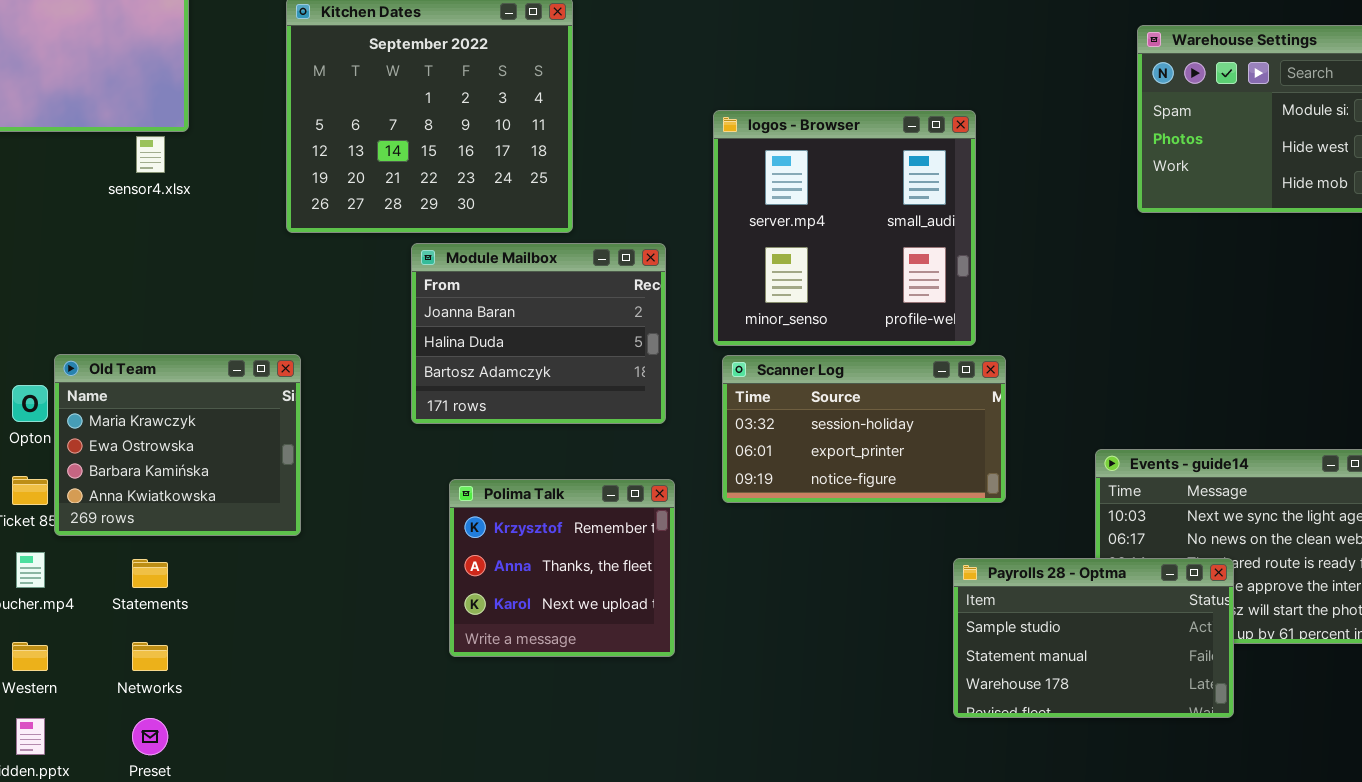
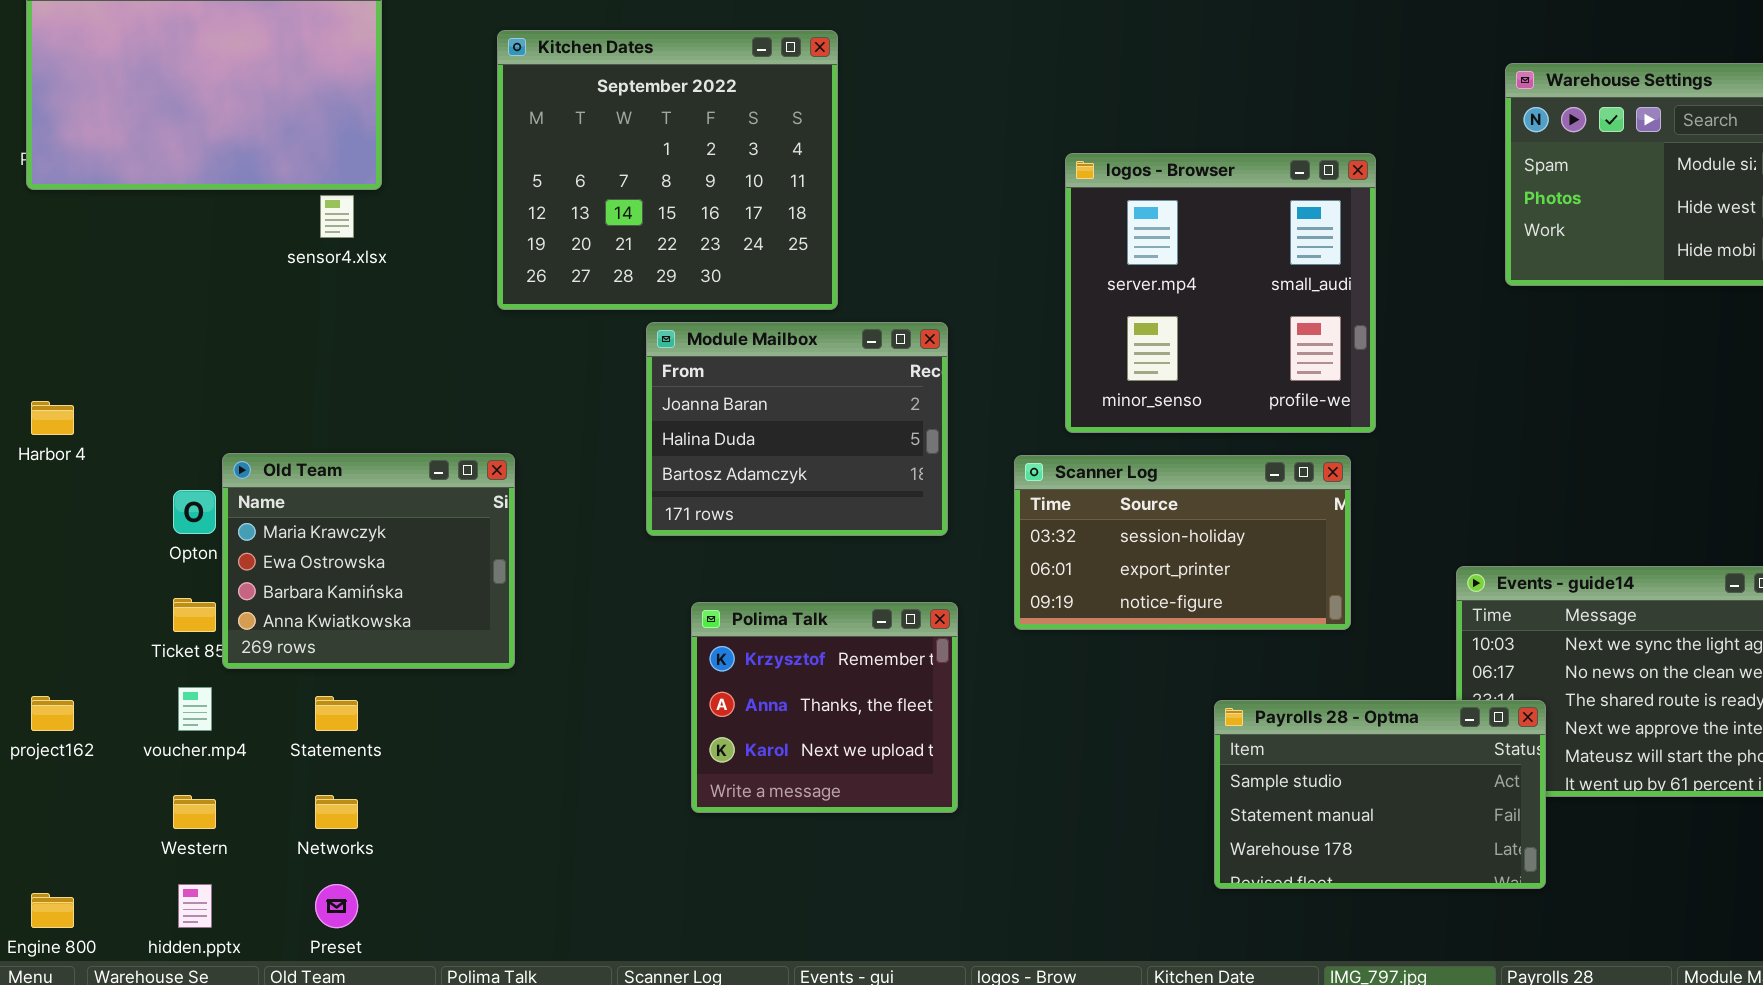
logos - Browser: [713,110,976,346] -> [1065,153,1376,433], moved
Payrolls 28 - Optma: [953,558,1234,718] -> [1214,700,1546,889], moved

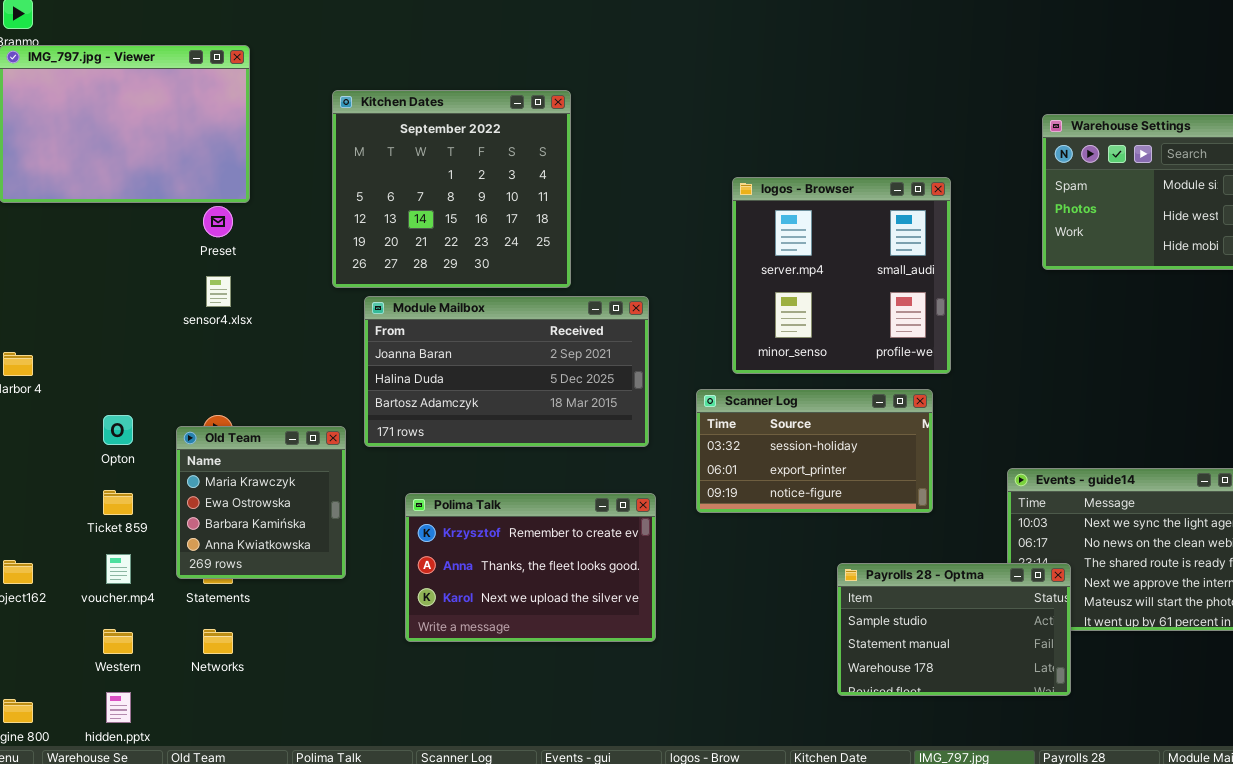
sensor4.xlsx: [320,195,354,238] -> [206,276,231,307], moved
Module Mailbox: [646,322,948,536] -> [364,296,649,447], resized
Old Team: [222,453,515,669] -> [176,426,346,579], moved, resized
Polima Talk: [691,602,958,813] -> [405,493,656,642], resized
Preset: [315,884,358,928] -> [203,206,233,237], moved

